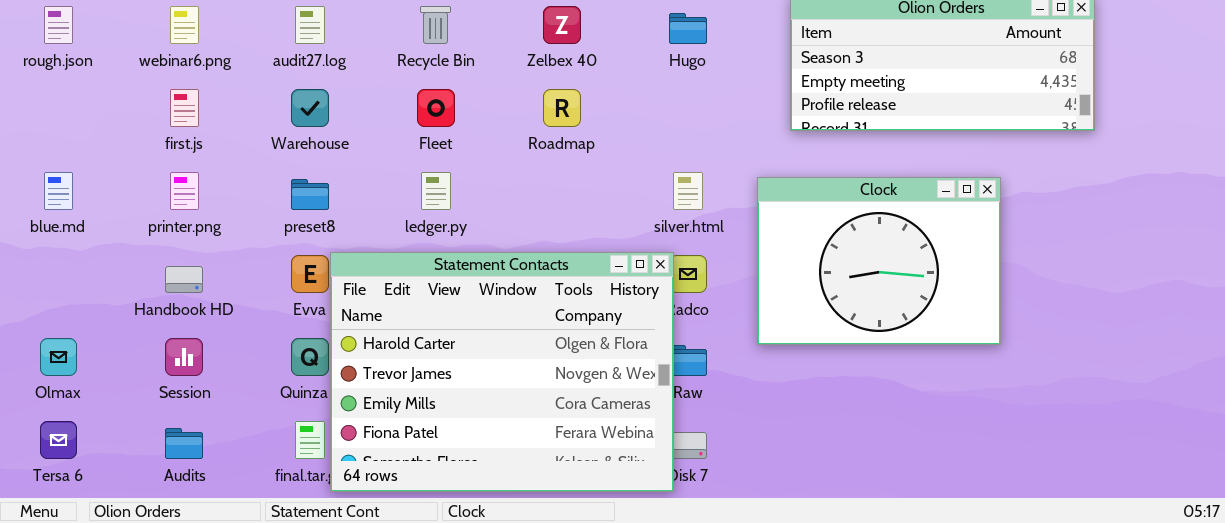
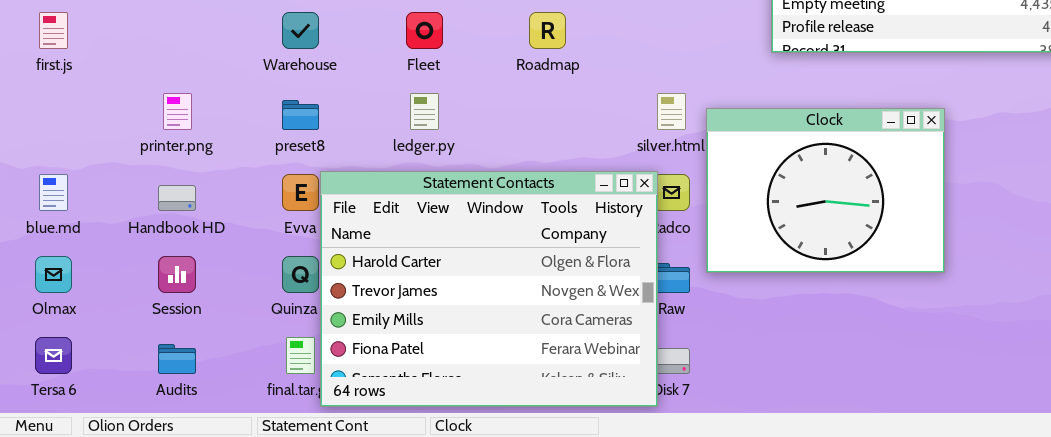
first.js: [170,89,199,127] -> [39,12,68,49], moved
blue.md: [44,172,73,210] -> [39,174,68,211], moved
Clock: [757,177,1001,345] -> [706,108,945,273], moved

